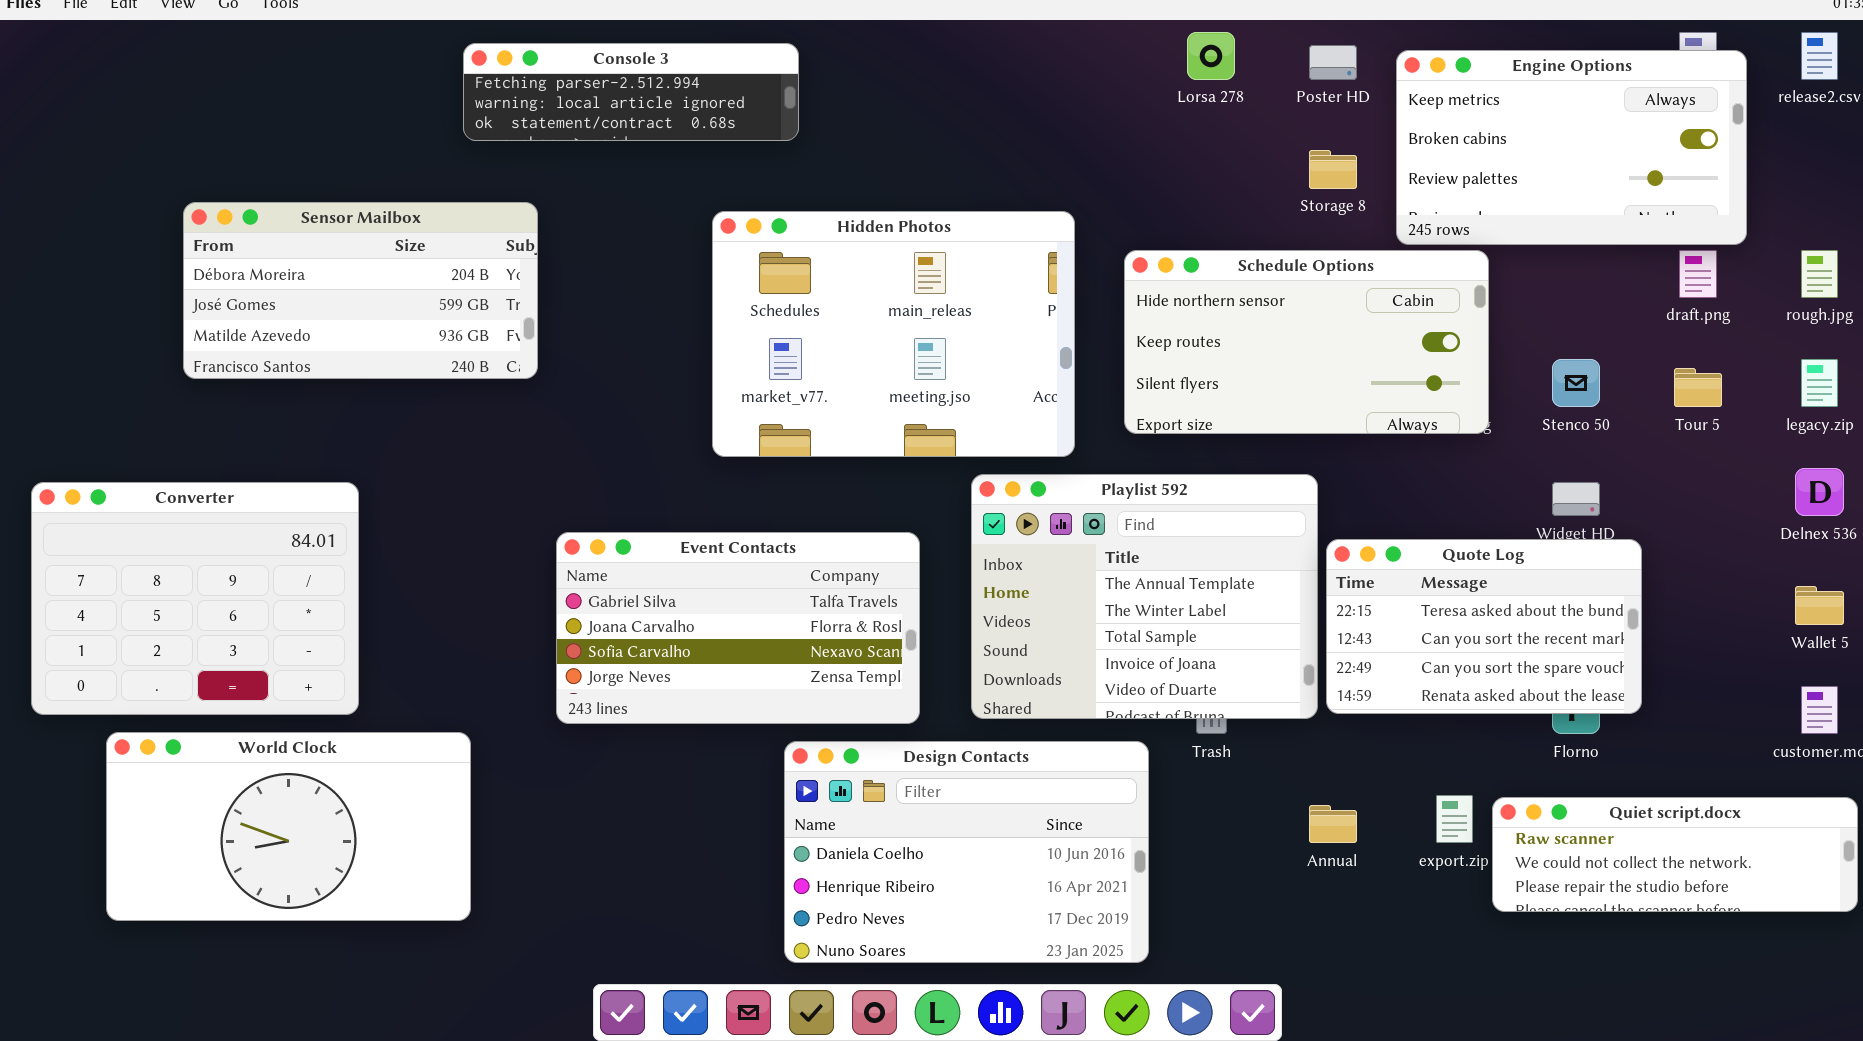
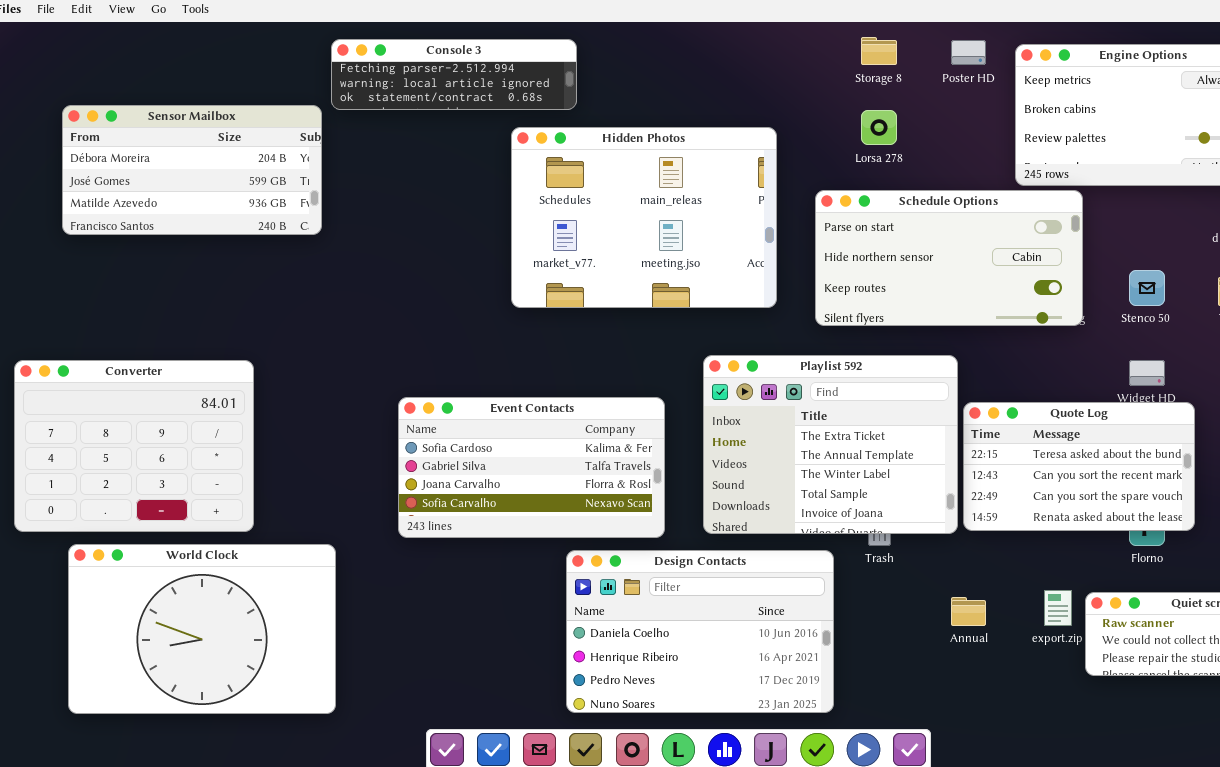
Lorsa 278: [1187,32,1235,80] -> [861,110,897,145], moved
Storage 8: [1309,150,1357,189] -> [861,37,897,65], moved
Sensor Mailbox: [183,202,538,379] -> [62,105,322,235], moved
Hidden Photos: [712,211,1075,457] -> [511,127,777,308], moved
Schedule Options: [1124,250,1489,434] -> [815,190,1083,326], scrolled up 1 row
Playlist 592: [971,474,1318,719] -> [703,355,958,534], scrolled up 1 row
Event Contacts: [556,532,920,724] -> [398,397,665,538], scrolled up 1 row
World Clock: [106,732,471,921] -> [68,544,336,714], resized

